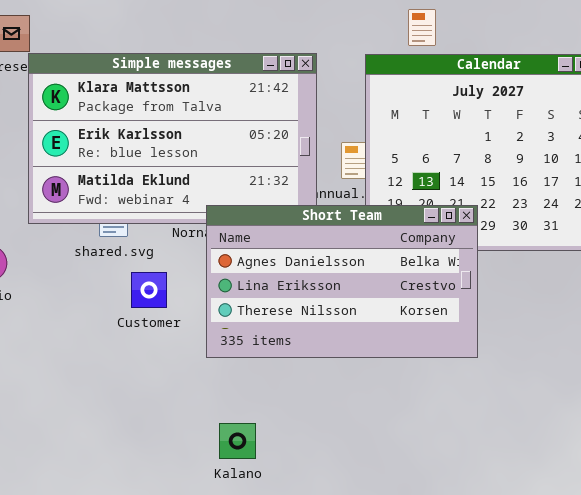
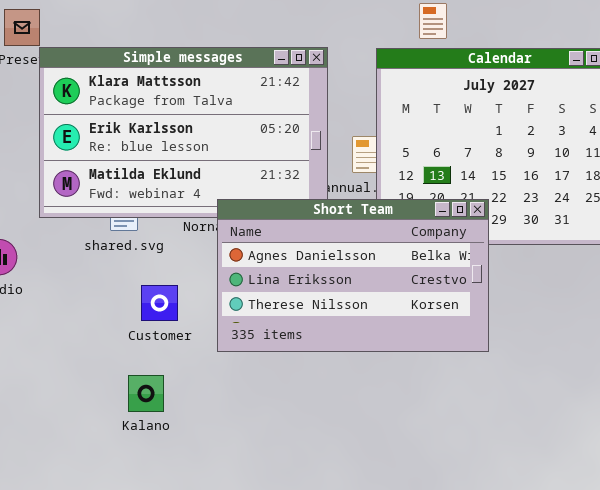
Customer: [131,272,167,308] -> [141,285,178,321], moved
Kalano: [219,423,256,459] -> [128,375,164,412], moved

